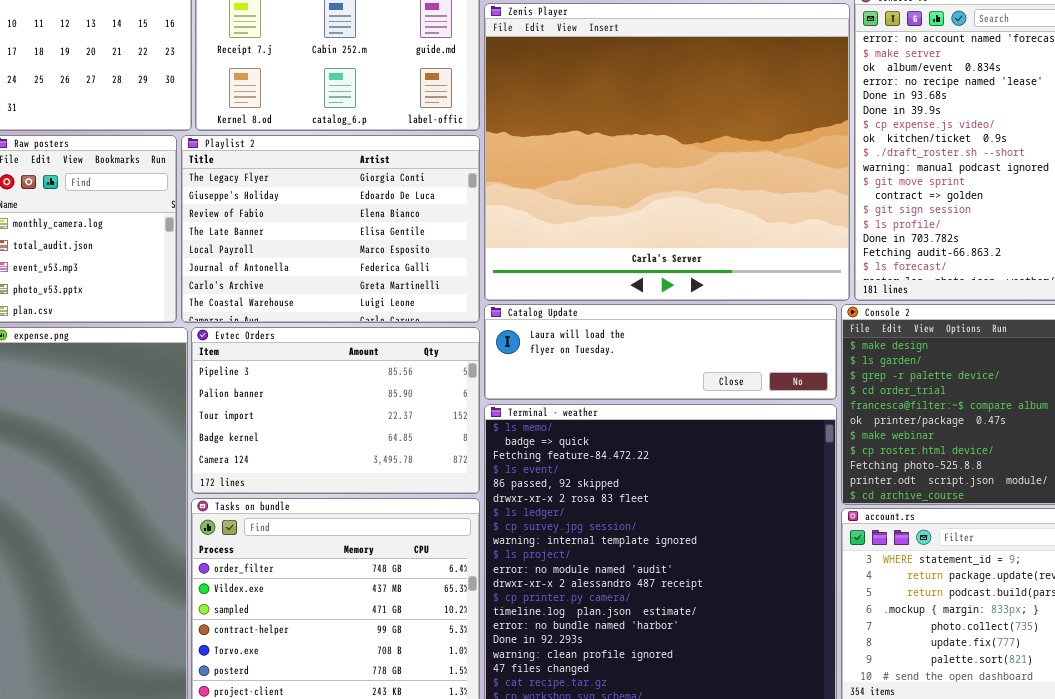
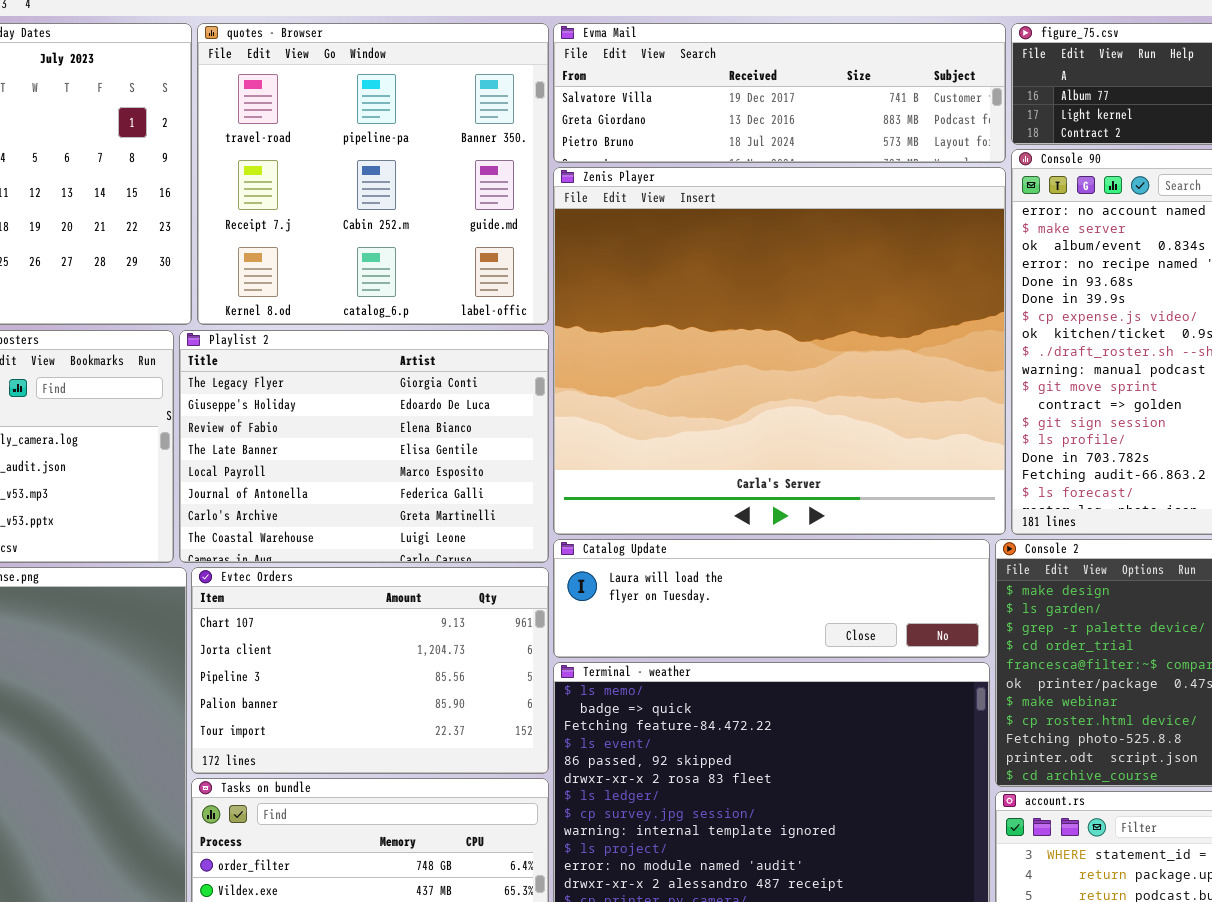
Evtec Orders: [191,327,480,494] -> [191,567,549,774], scrolled up 2 rows

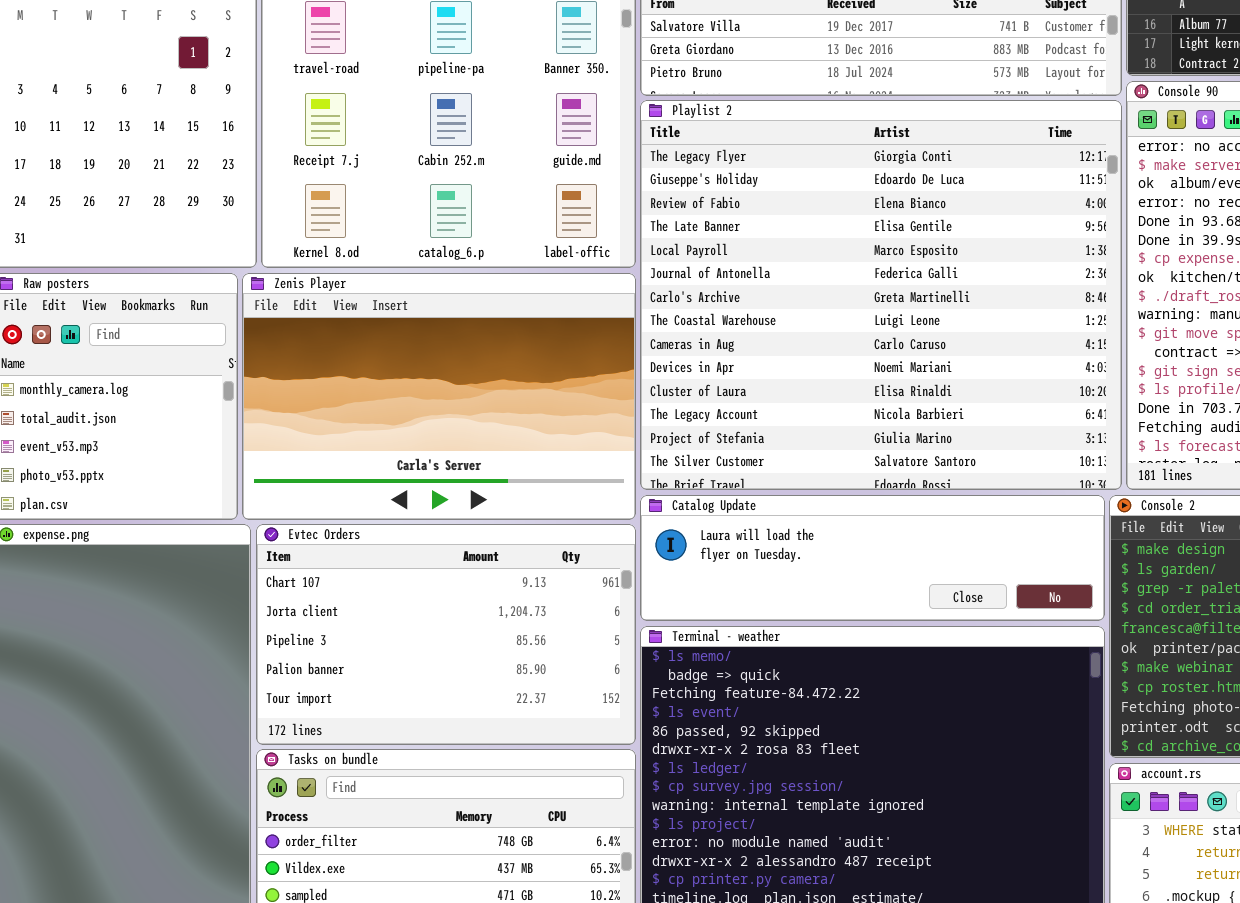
Zenis Player: [553,167,1006,535] -> [242,273,636,520], moved, resized
Playlist 2: [179,330,549,563] -> [640,100,1122,490], moved, resized

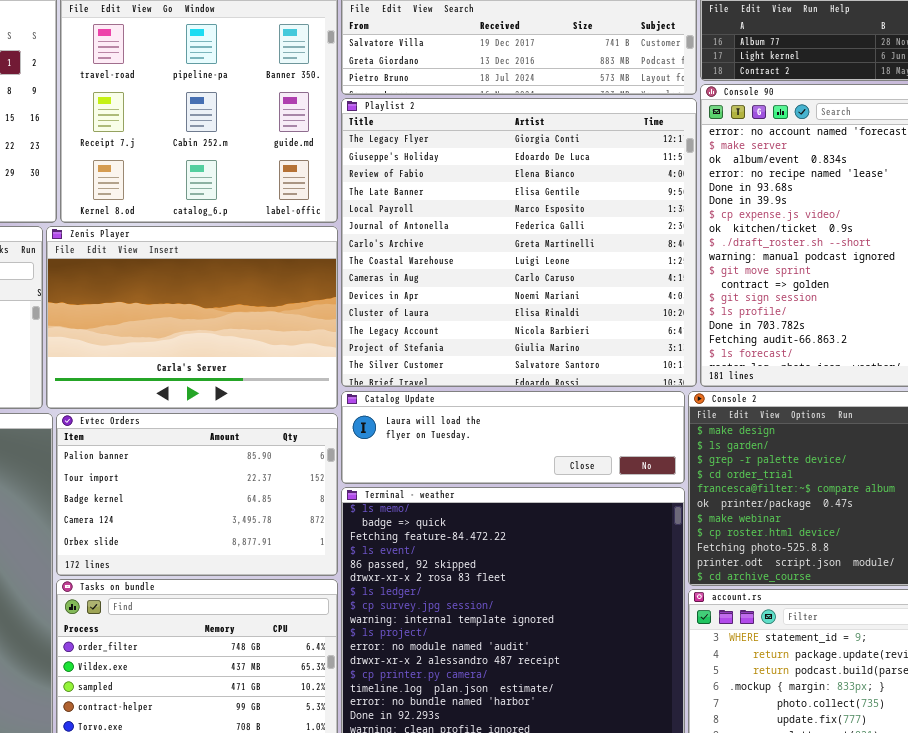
Evtec Orders: [256,524,636,745] -> [56,413,338,576], scrolled down 3 rows

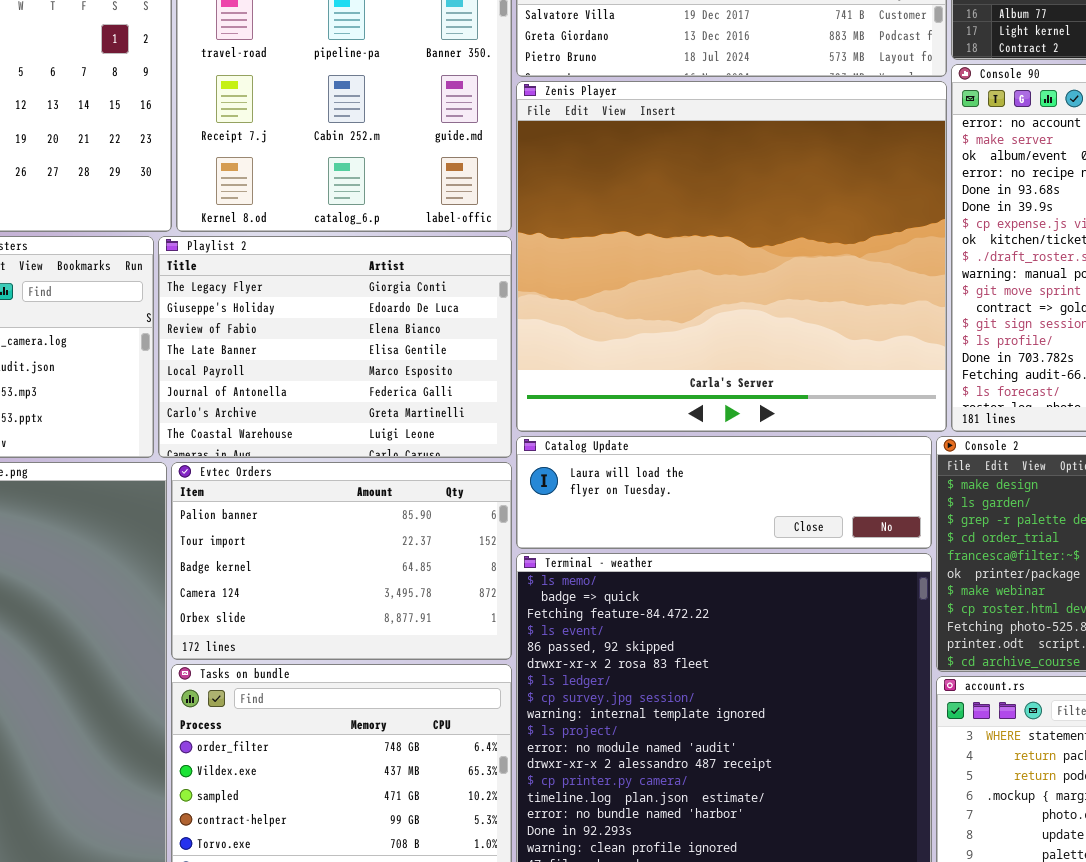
Playlist 2: [341,98,697,387] -> [158,236,512,458], moved, resized
Zenis Player: [46,226,338,409] -> [516,81,947,432], moved, resized

